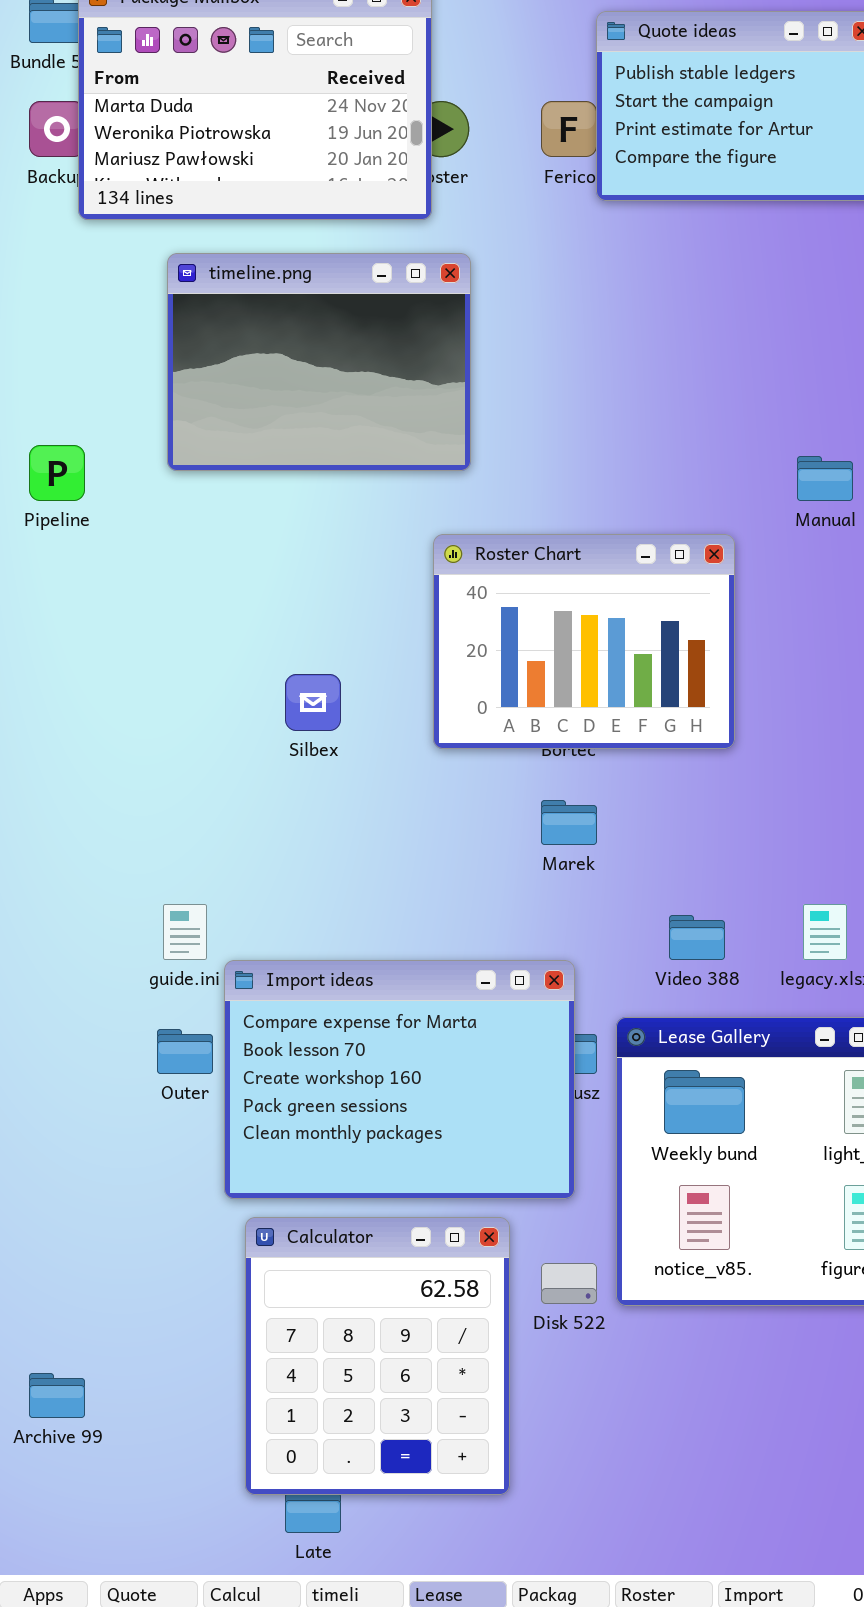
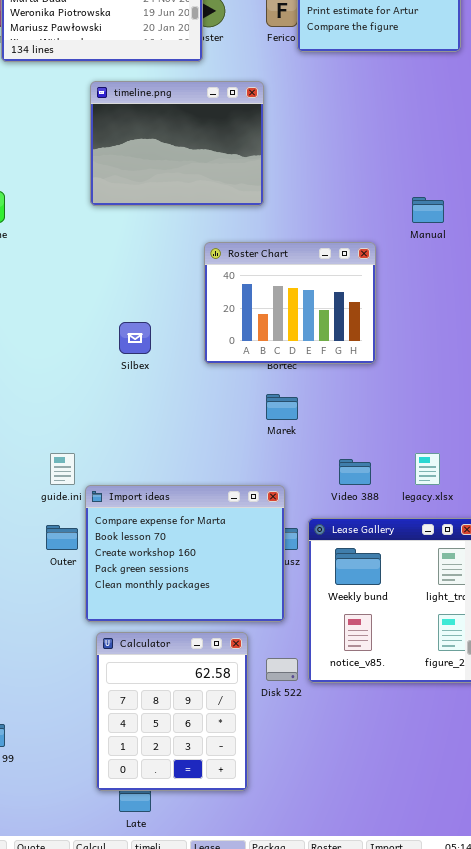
timeline.png: [167,253,471,471] -> [90,81,264,206], moved

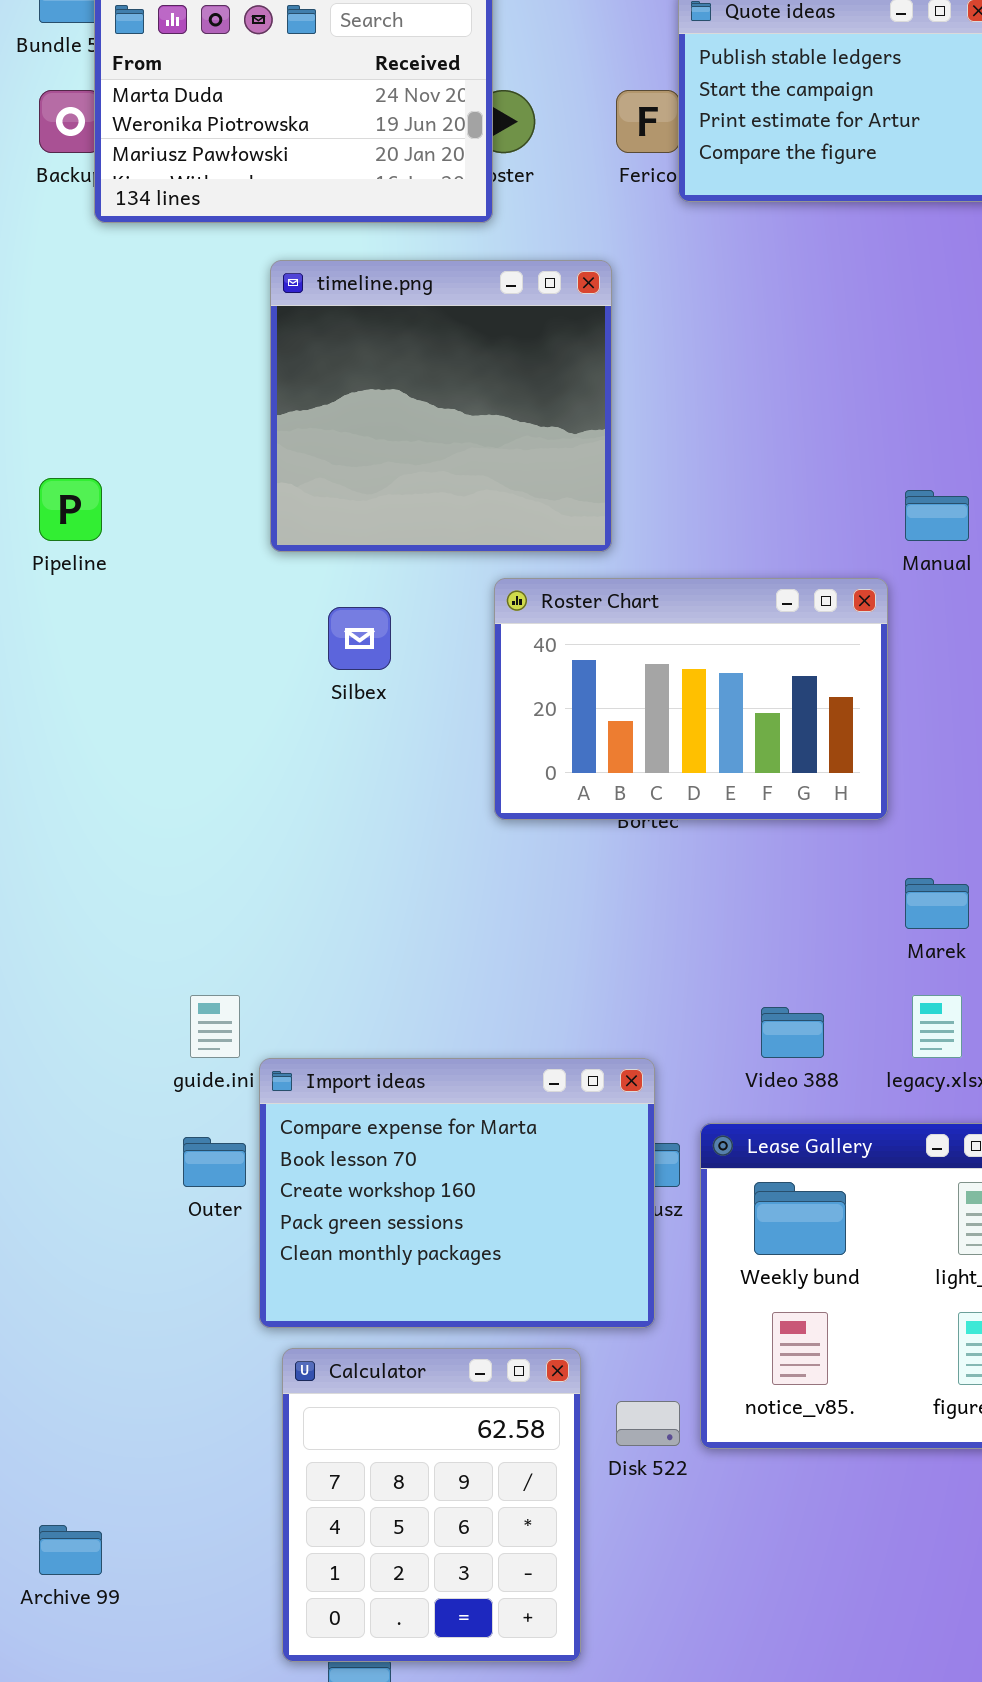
timeline.png: [90,81,264,206] -> [270,260,612,552], resized
Roster Chart: [204,242,376,364] -> [494,578,888,820], resized
Silbex: [119,322,151,354] -> [328,607,391,670], moved
Marek: [266,394,298,420] -> [905,878,969,929], moved

